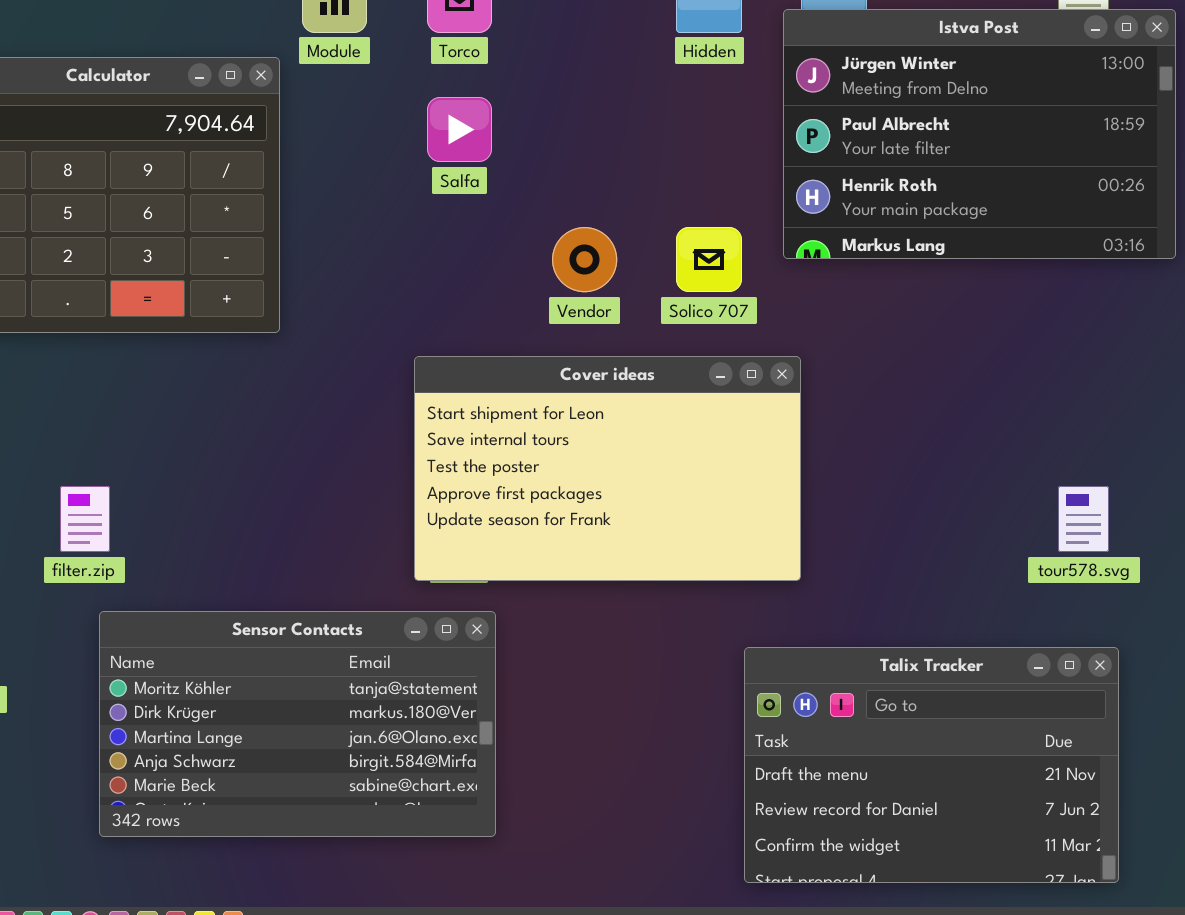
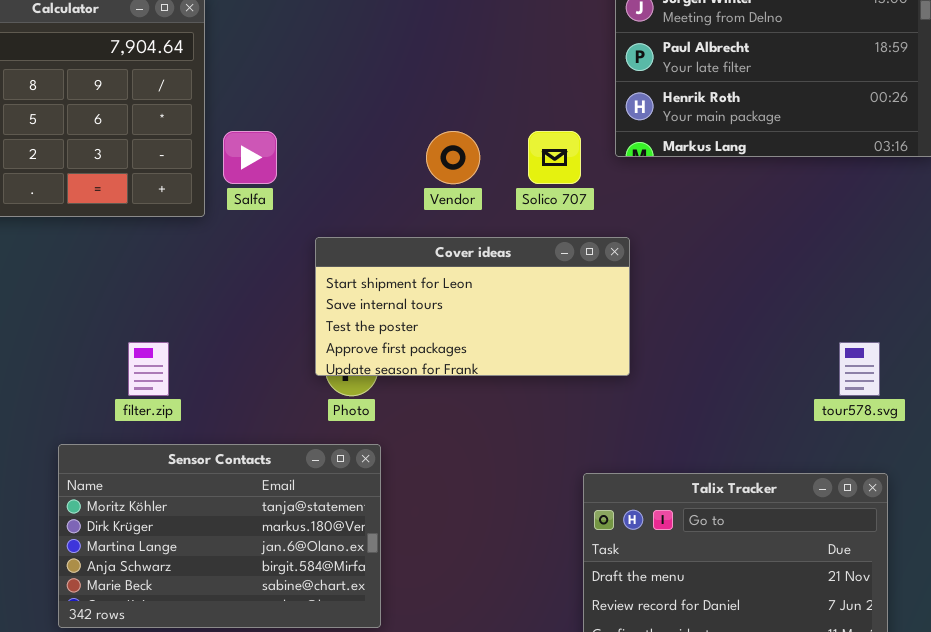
Salfa: [427,97,492,162] -> [223,131,277,184], moved
Cover ideas: [414,356,801,581] -> [315,237,630,376], resized
filter.zip: [60,486,110,552] -> [128,342,169,396], moved

